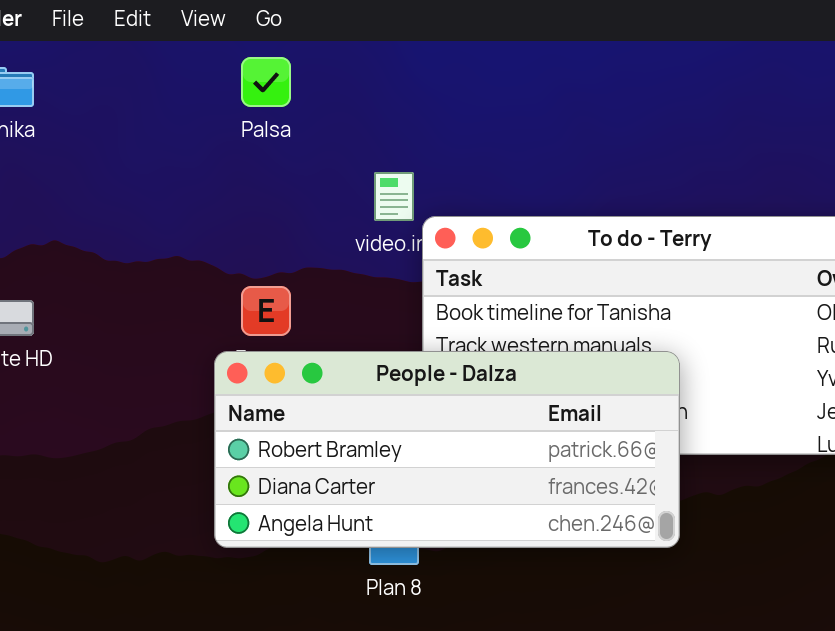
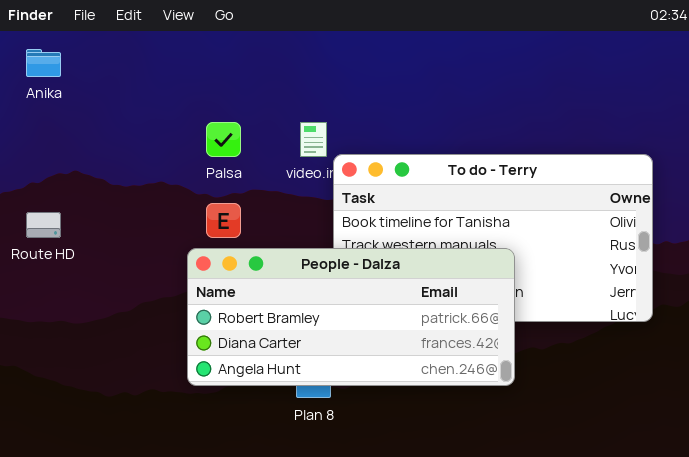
Palsa: [241,57,291,107] -> [206,122,241,157], moved

